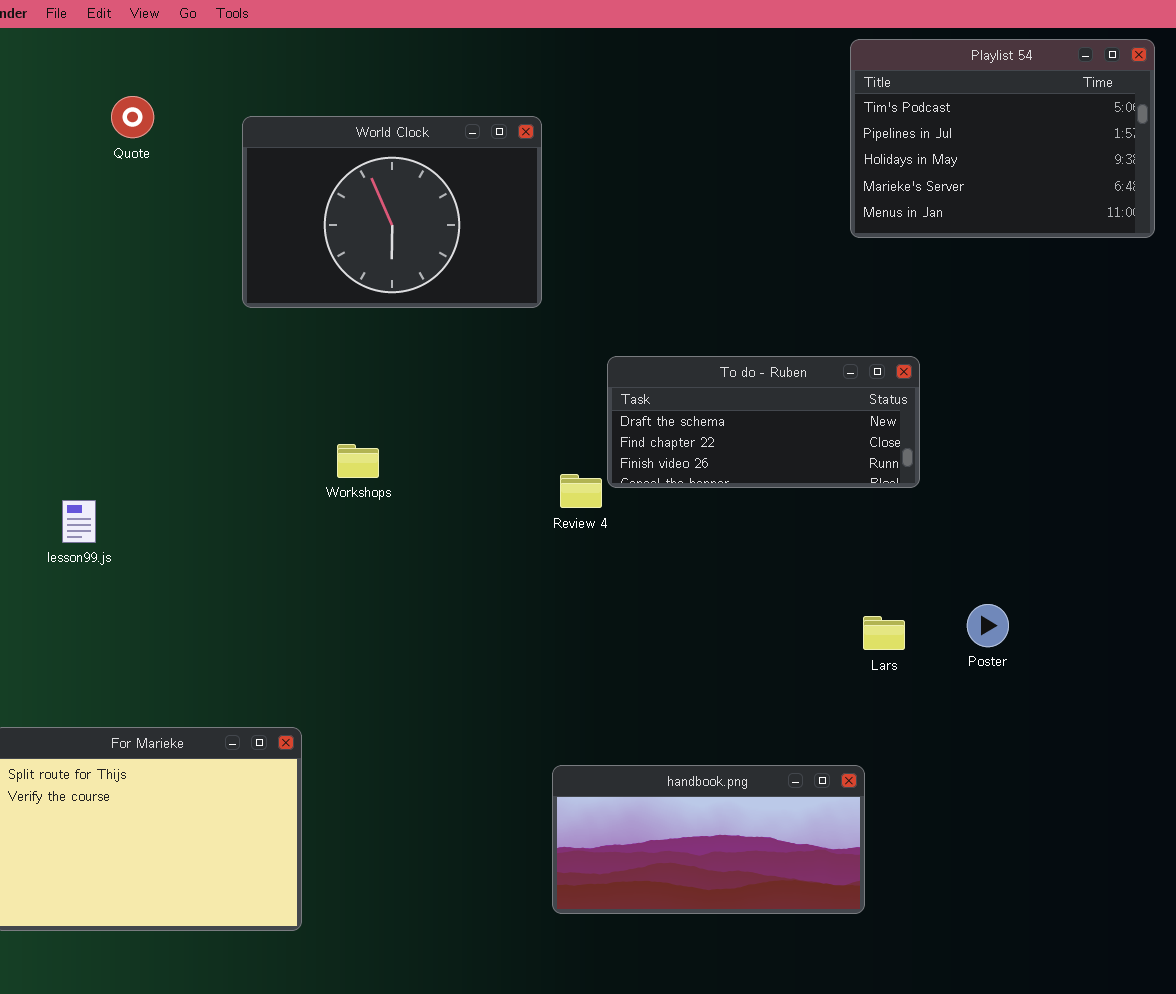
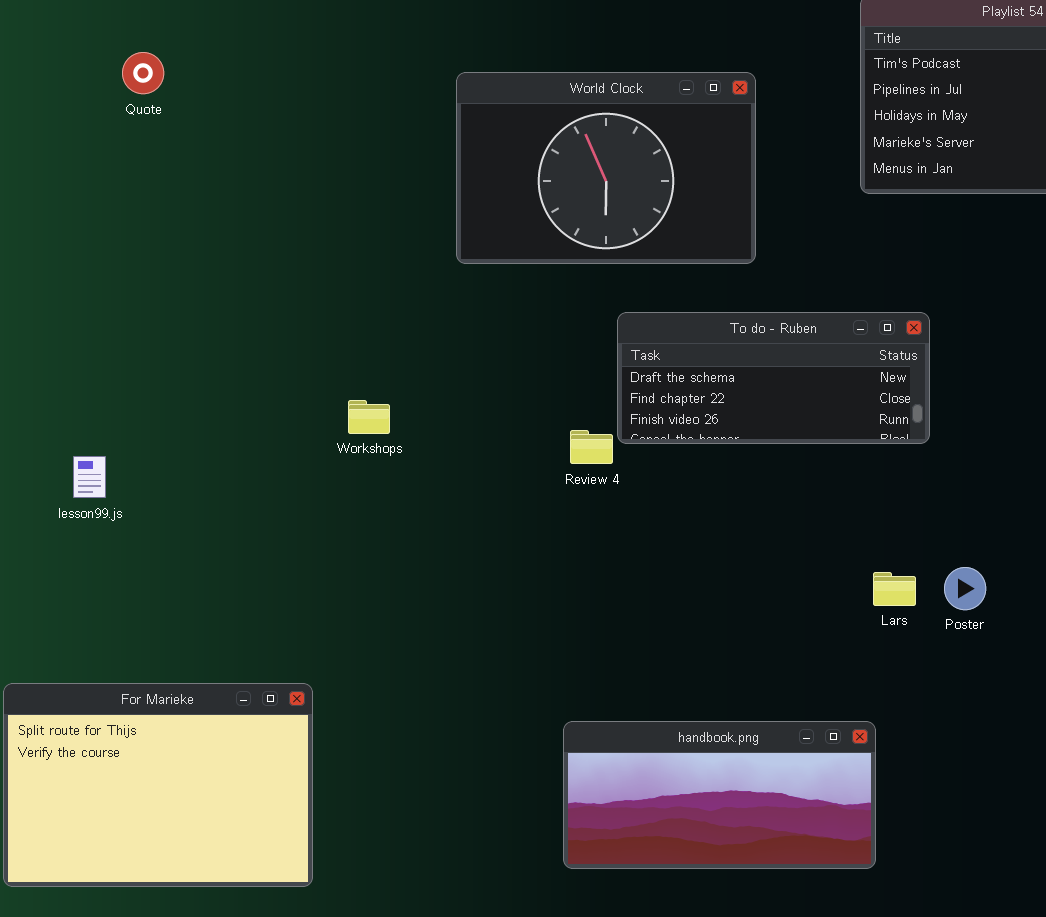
World Clock: [242,116,542,308] -> [456,72,756,264], moved
Poster: [967,604,1009,647] -> [944,567,986,610], moved

